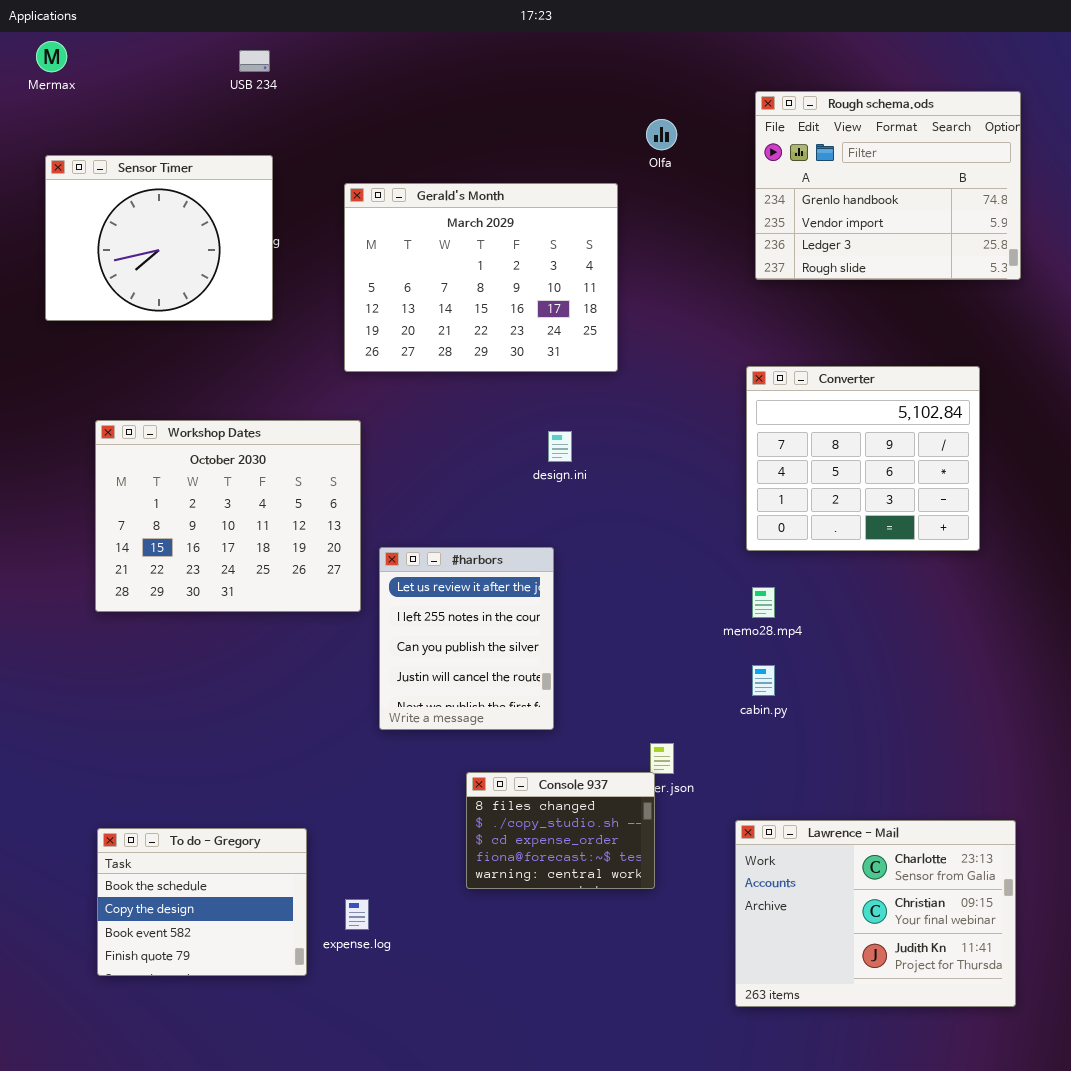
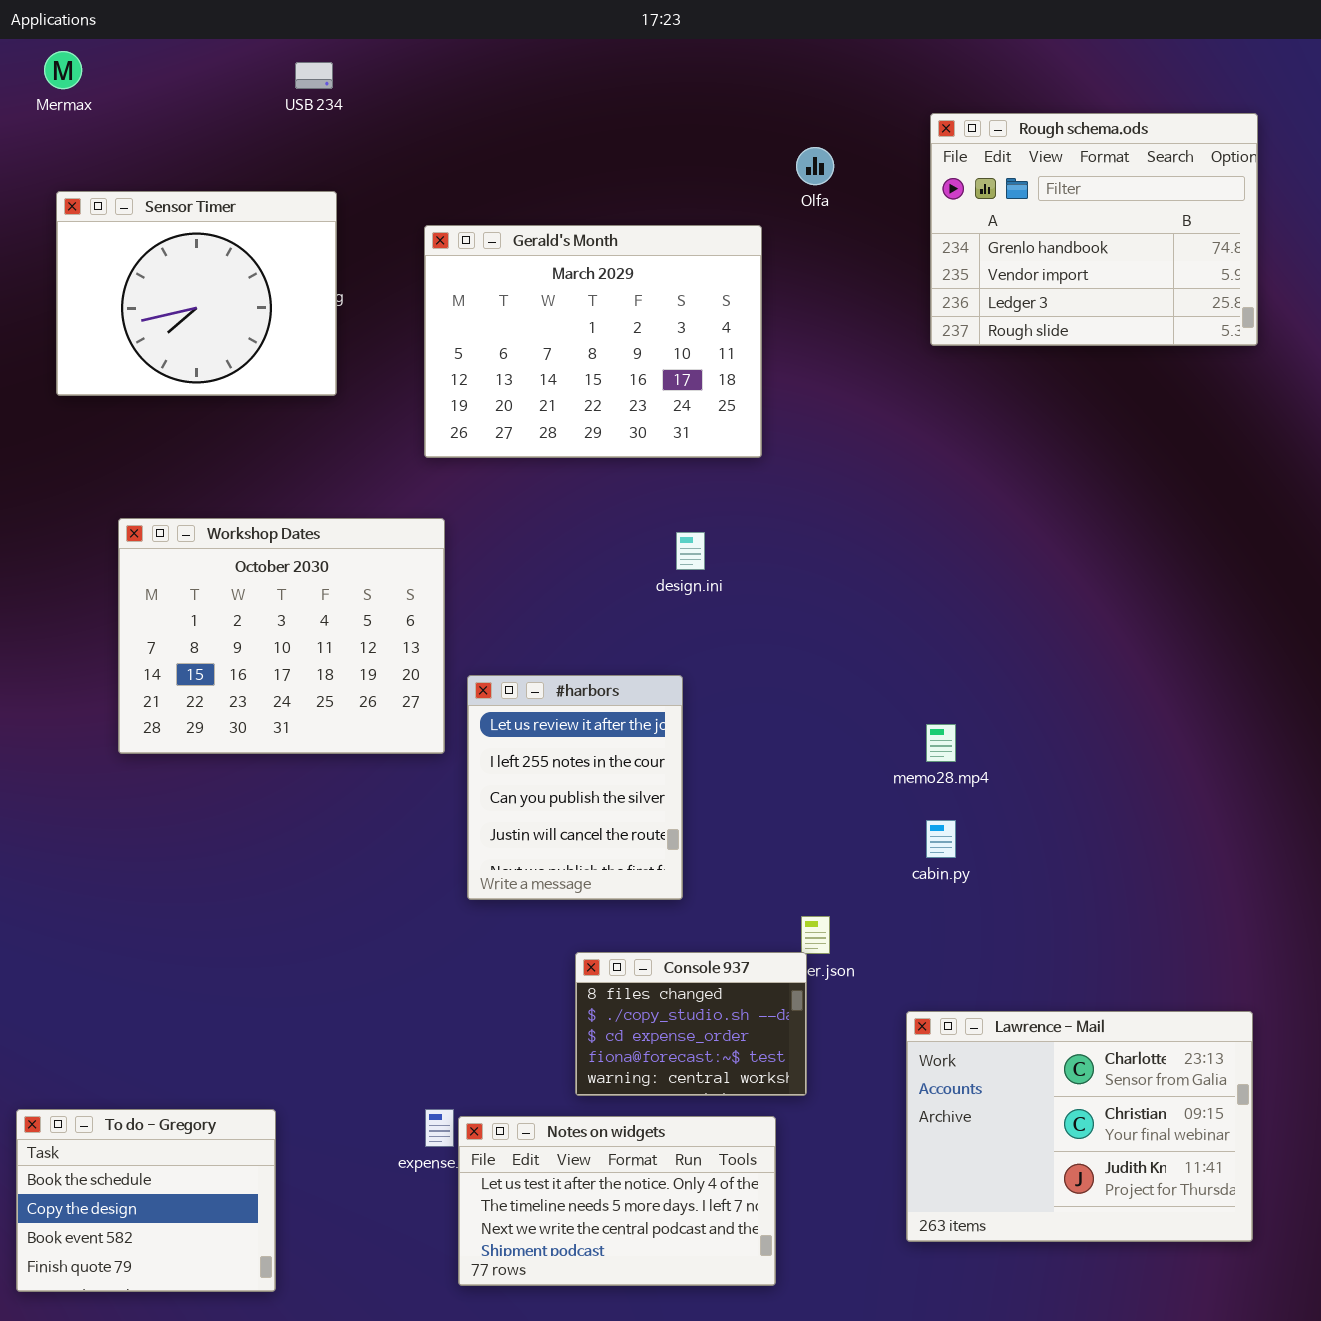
Converter: [746,366,980,551] -> none, closed
To do - Gregory: [97,828,307,976] -> [16,1109,276,1292], moved
Notes on widgets: none -> [458,1116,776,1286], opened

